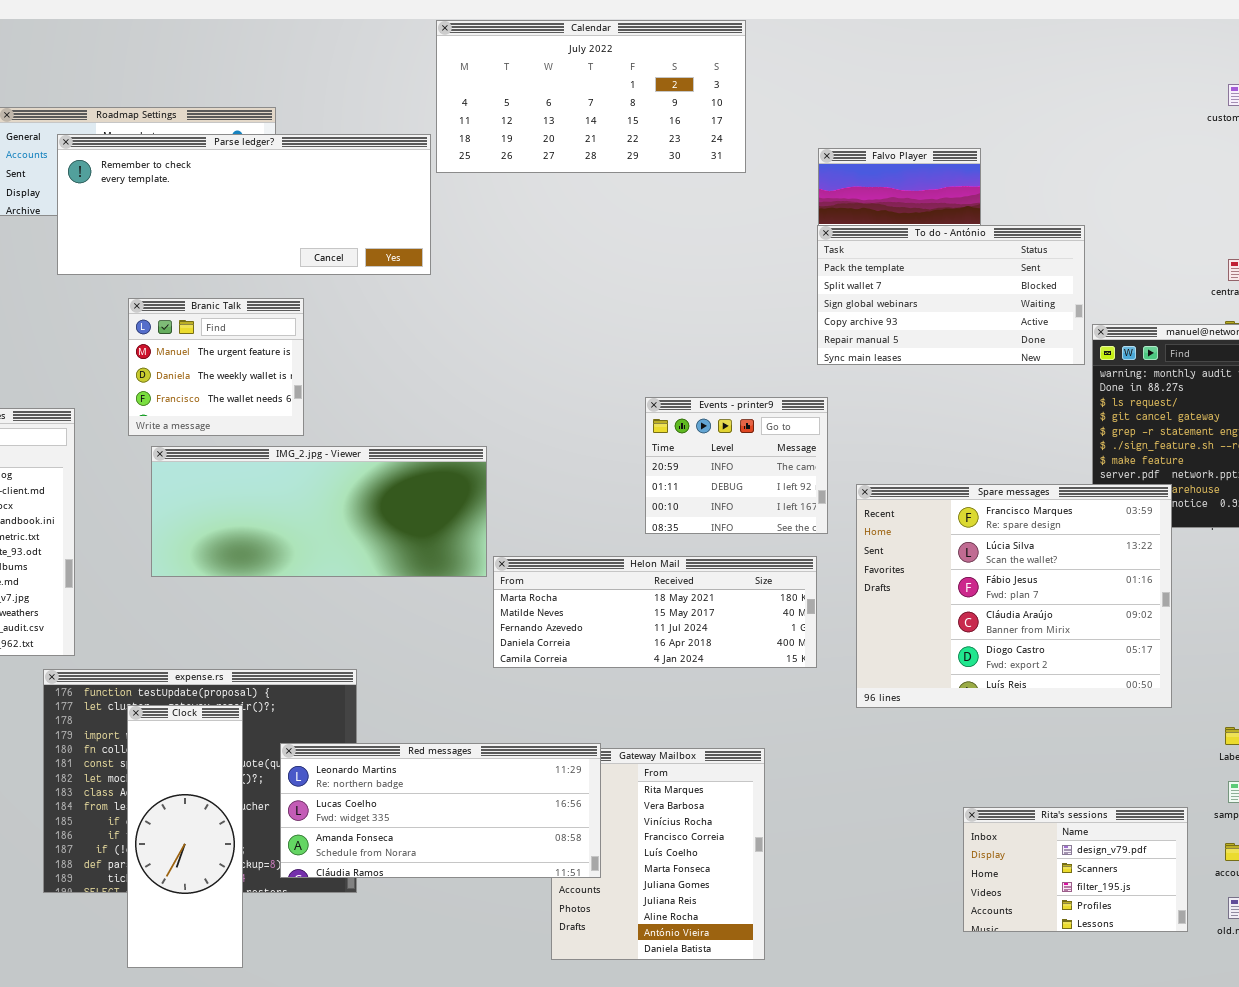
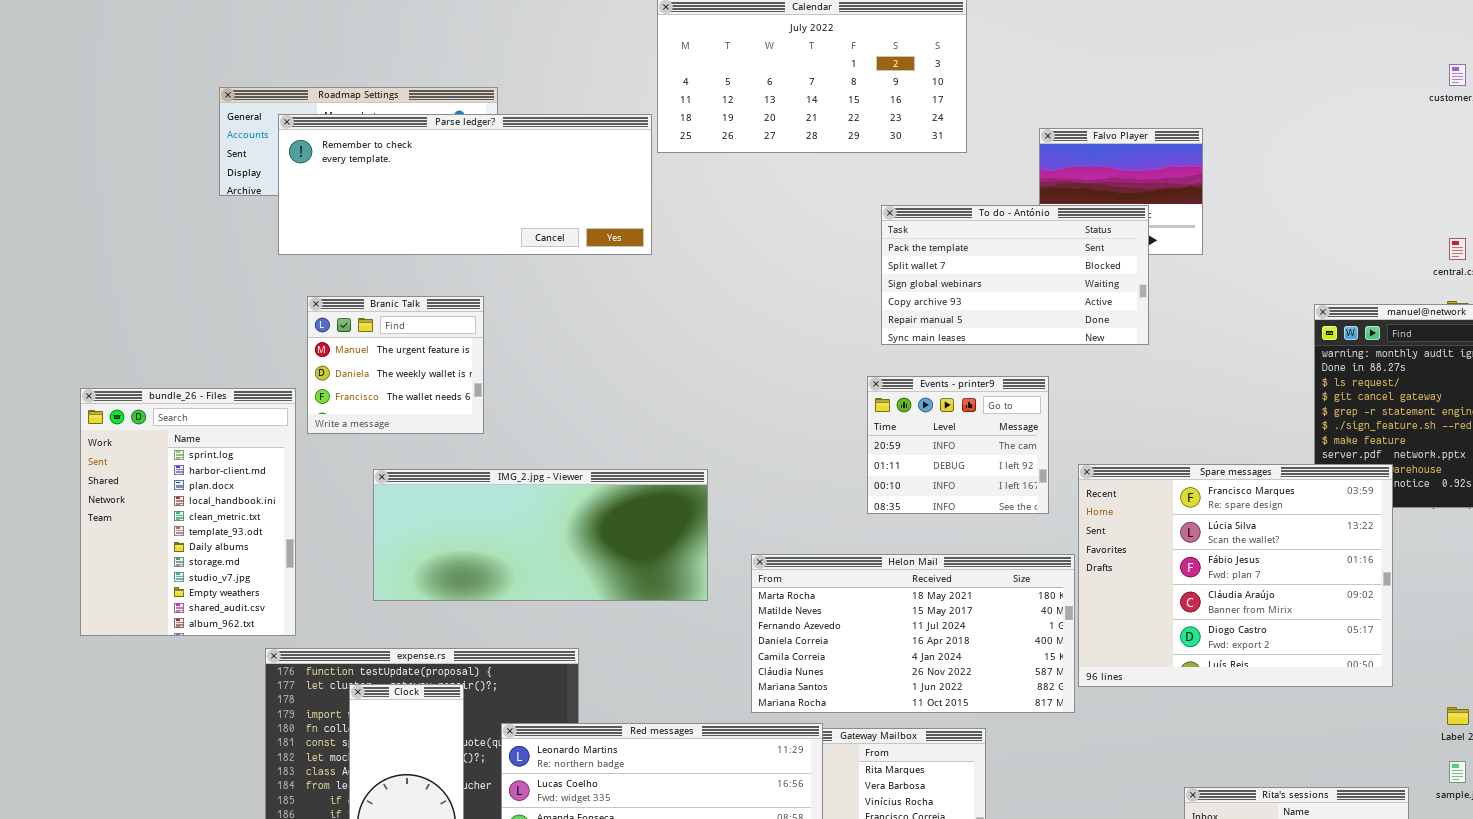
To do - António: [817,225,1085,365] -> [881,205,1149,345], moved
Branic Talk: [128,298,304,436] -> [307,296,484,434], moved
IMG_2.jpg - Viewer: [151,446,487,577] -> [373,469,708,601], moved
Helon Mail: [493,556,817,668] -> [751,554,1075,713], moved, resized

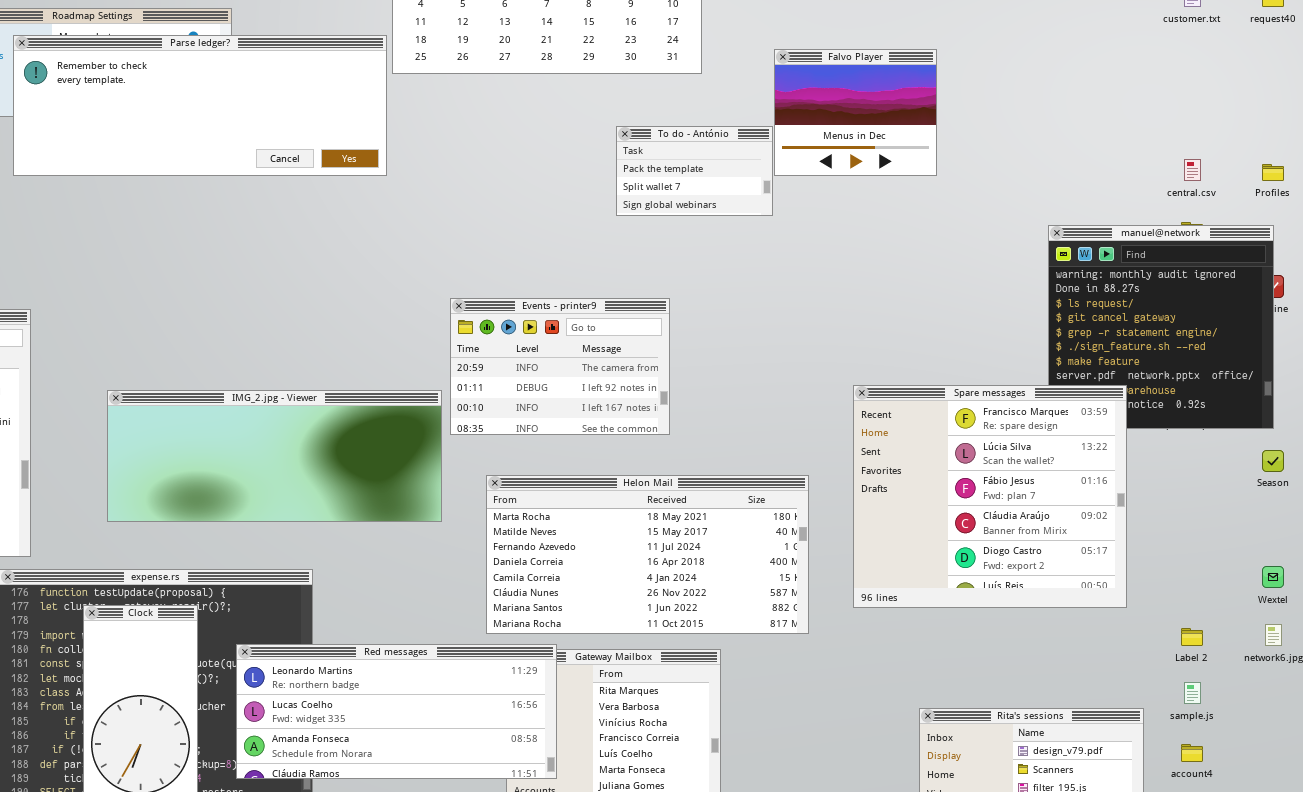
To do - António: [881,205,1149,345] -> [616,126,773,216], resized
Branic Talk: [307,296,484,434] -> none, closed
Events - printer9: [867,376,1049,514] -> [450,298,670,435], moved, resized
Spare messages: [1078,464,1393,687] -> [853,385,1127,608], resized

